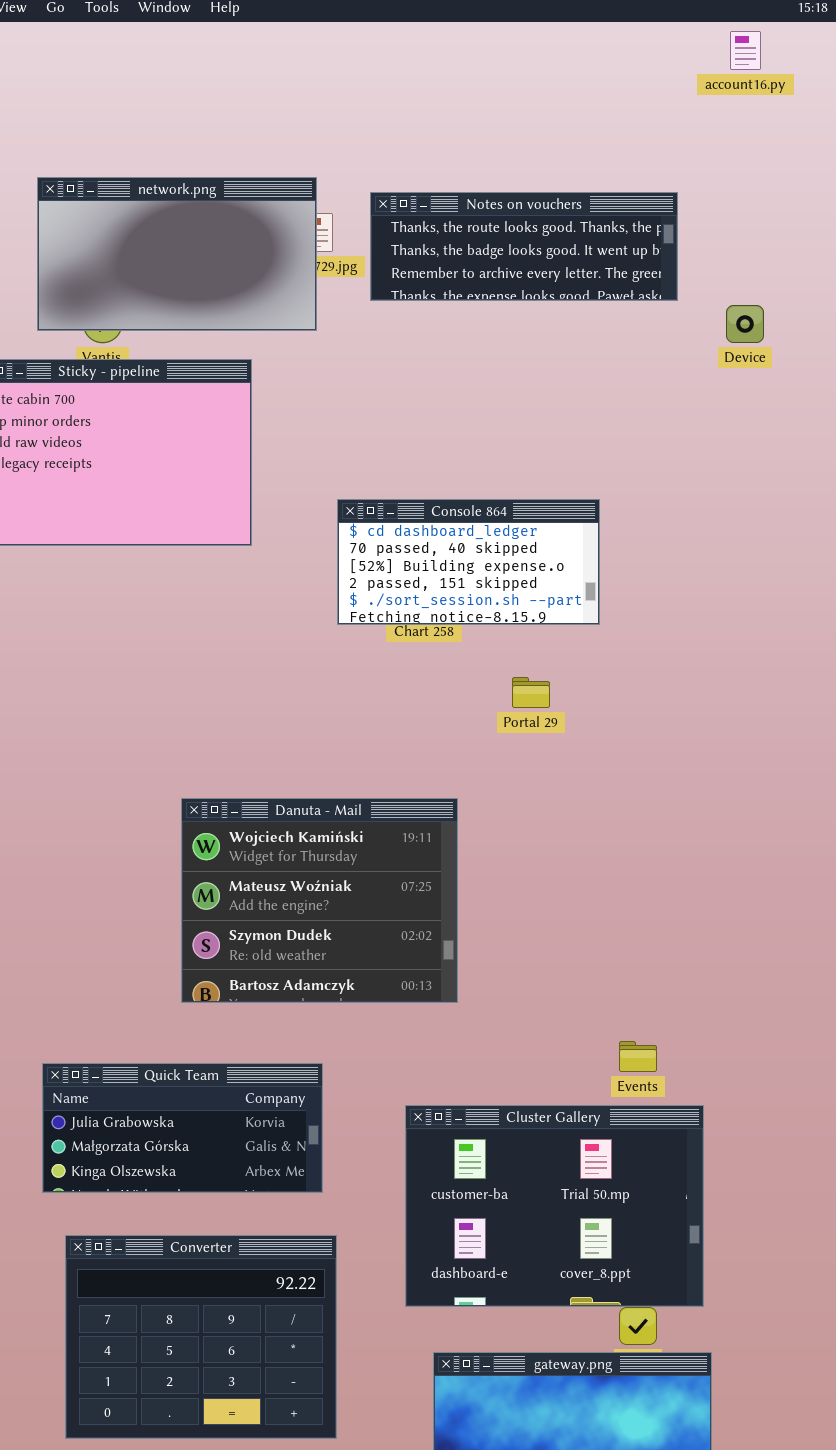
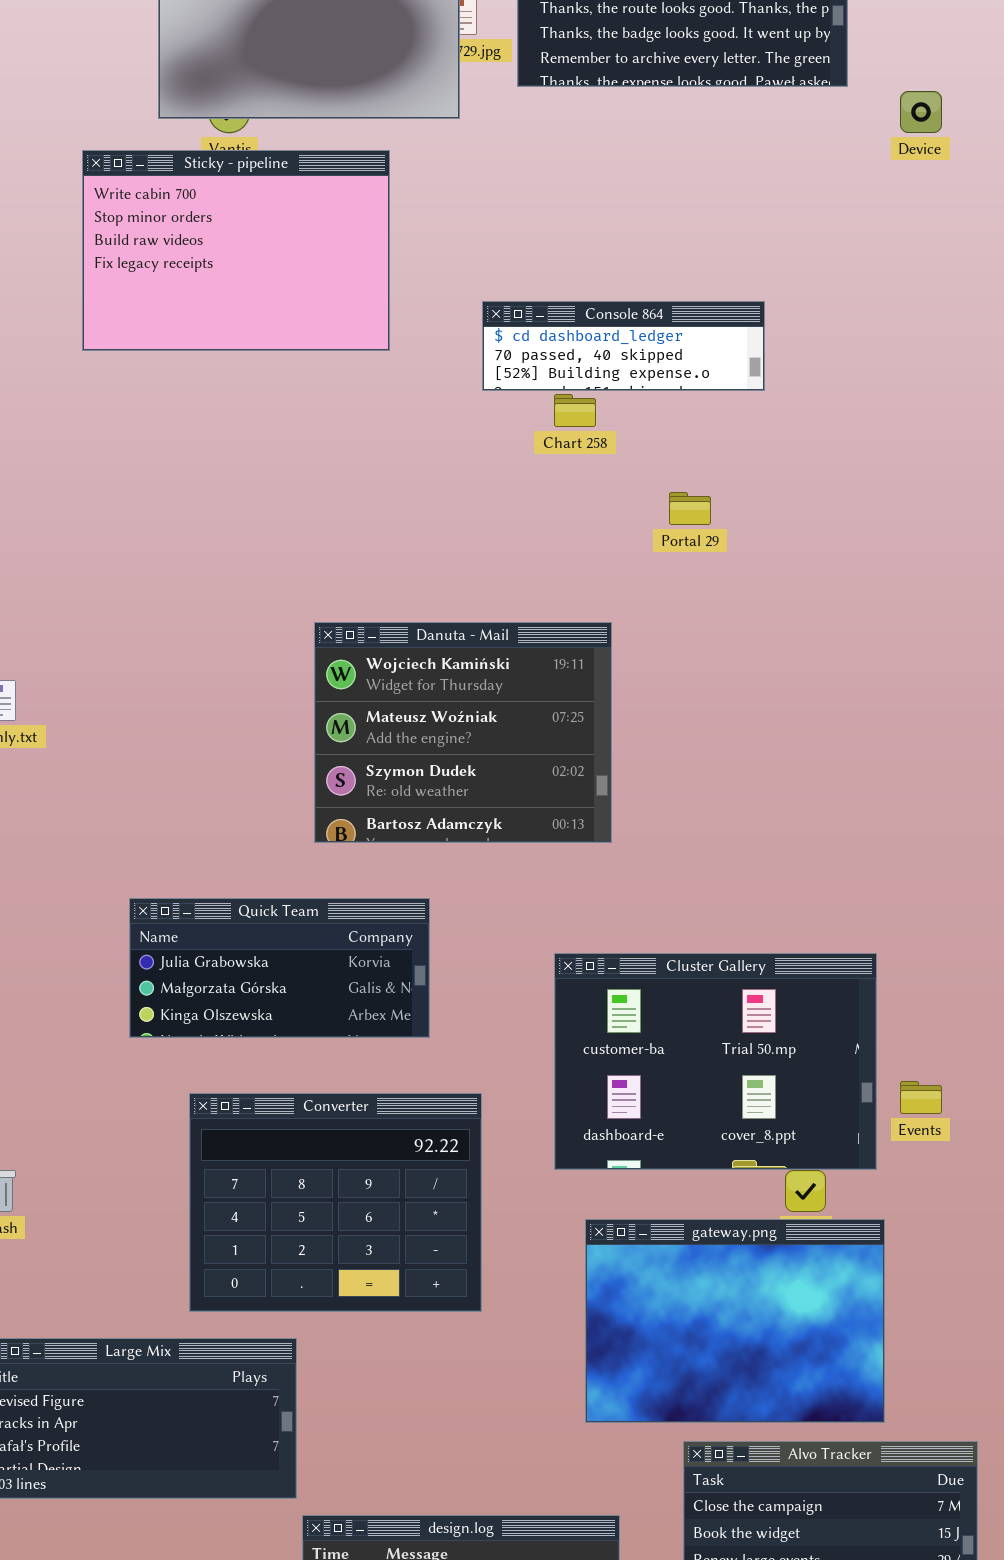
Console 864: [337,499,600,625] -> [482,301,765,391], resized
Events: [619,1041,657,1072] -> [900,1081,942,1114], moved
Quick Team: [42,1063,323,1193] -> [129,898,430,1038], moved

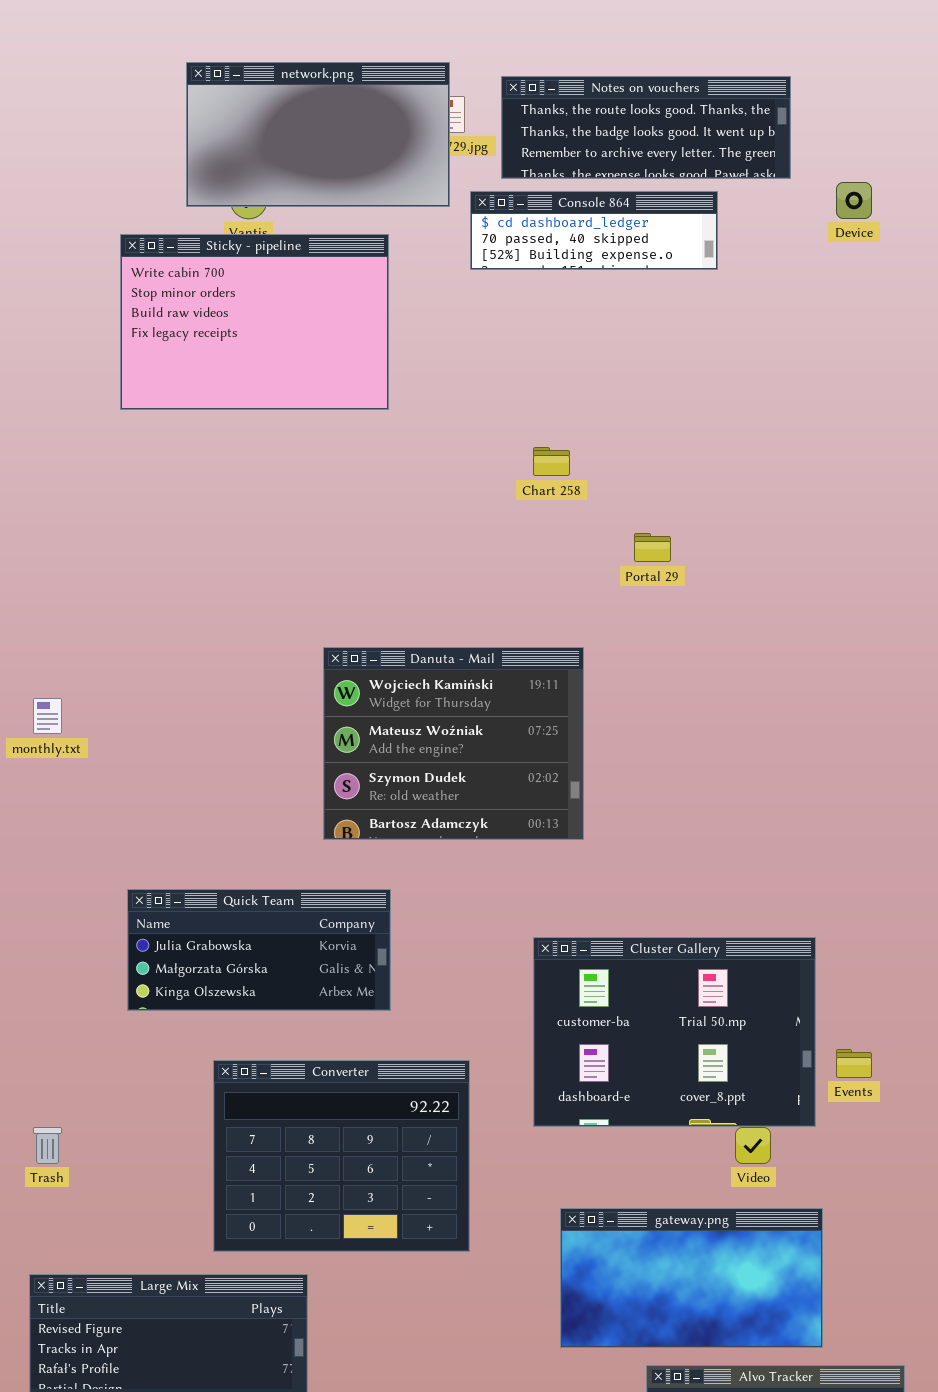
Console 864: [482,301,765,391] -> [470,191,718,270], moved
Quick Team: [129,898,430,1038] -> [127,889,391,1011], moved
gateway.png: [585,1219,885,1423] -> [560,1208,823,1348], resized

